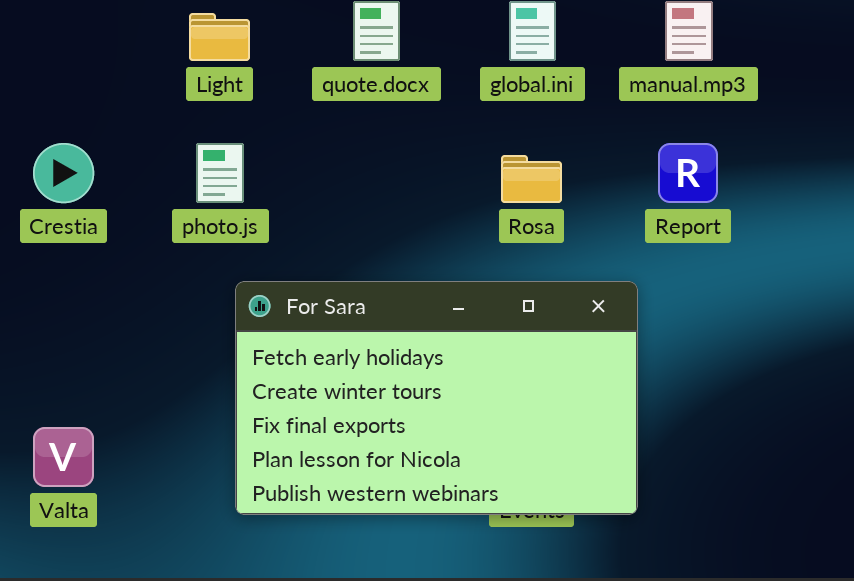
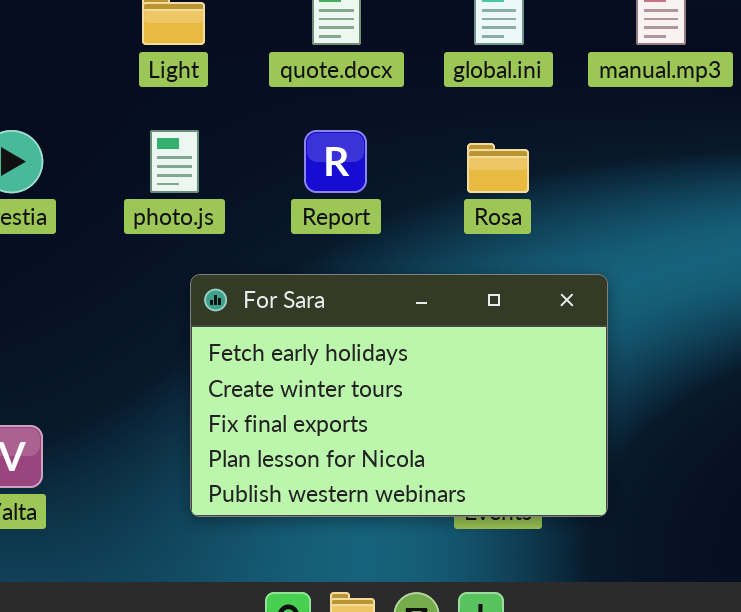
Report: [658,143,718,203] -> [304,130,367,193], moved

